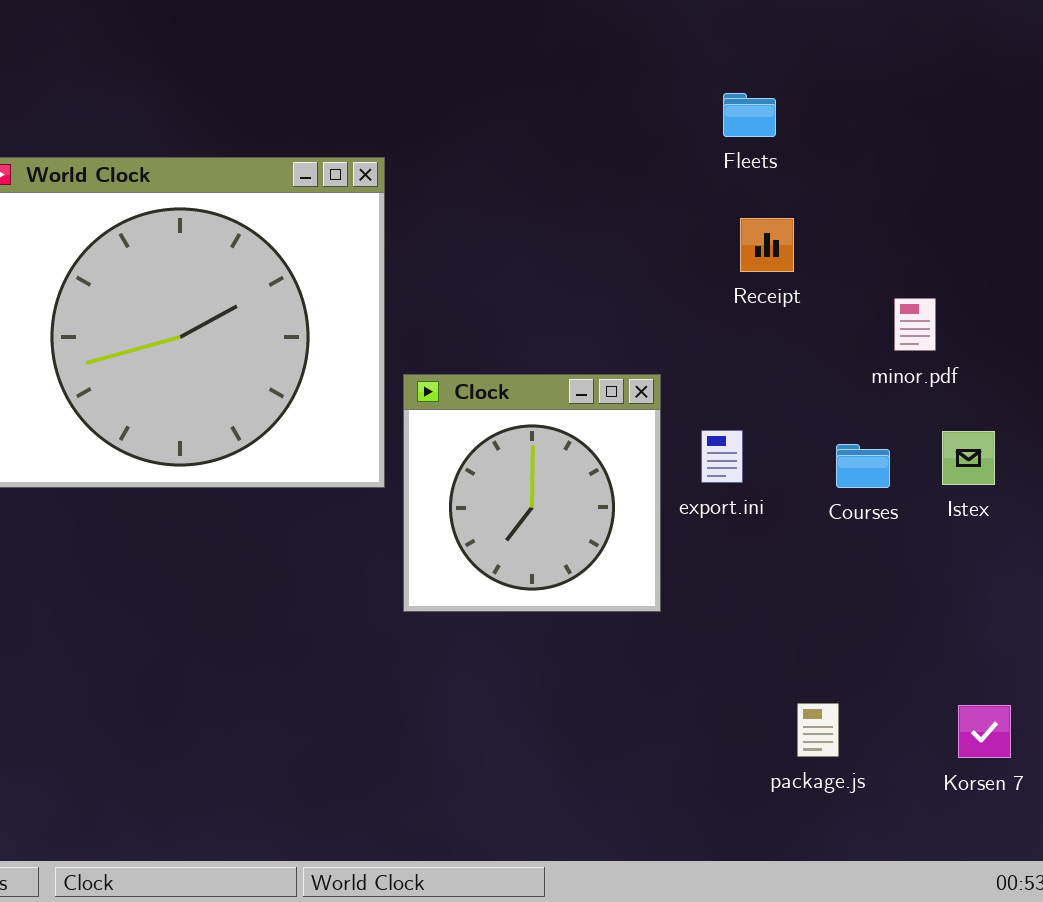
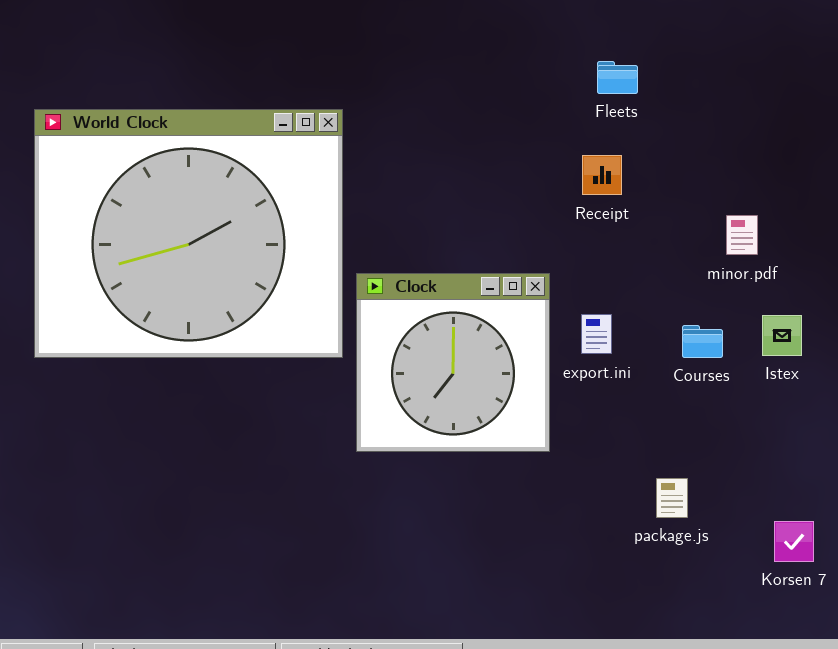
Receipt: [740,218,794,272] -> [582,155,622,195], moved
package.js: [797,703,839,757] -> [656,478,688,518], moved

